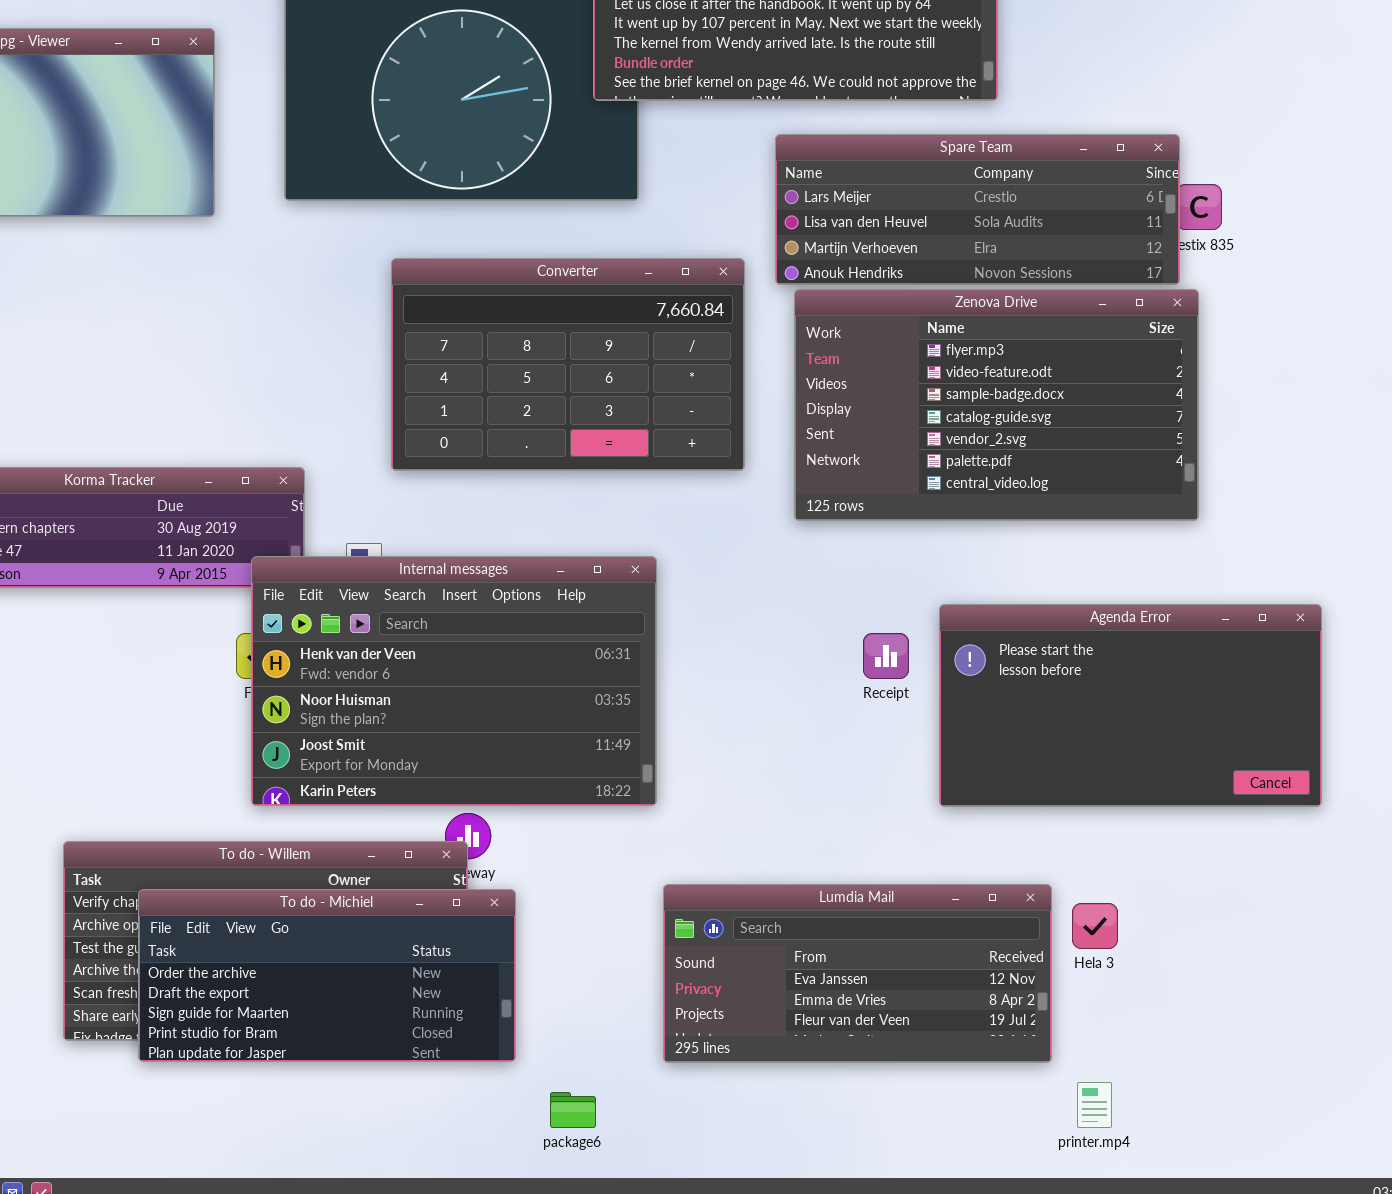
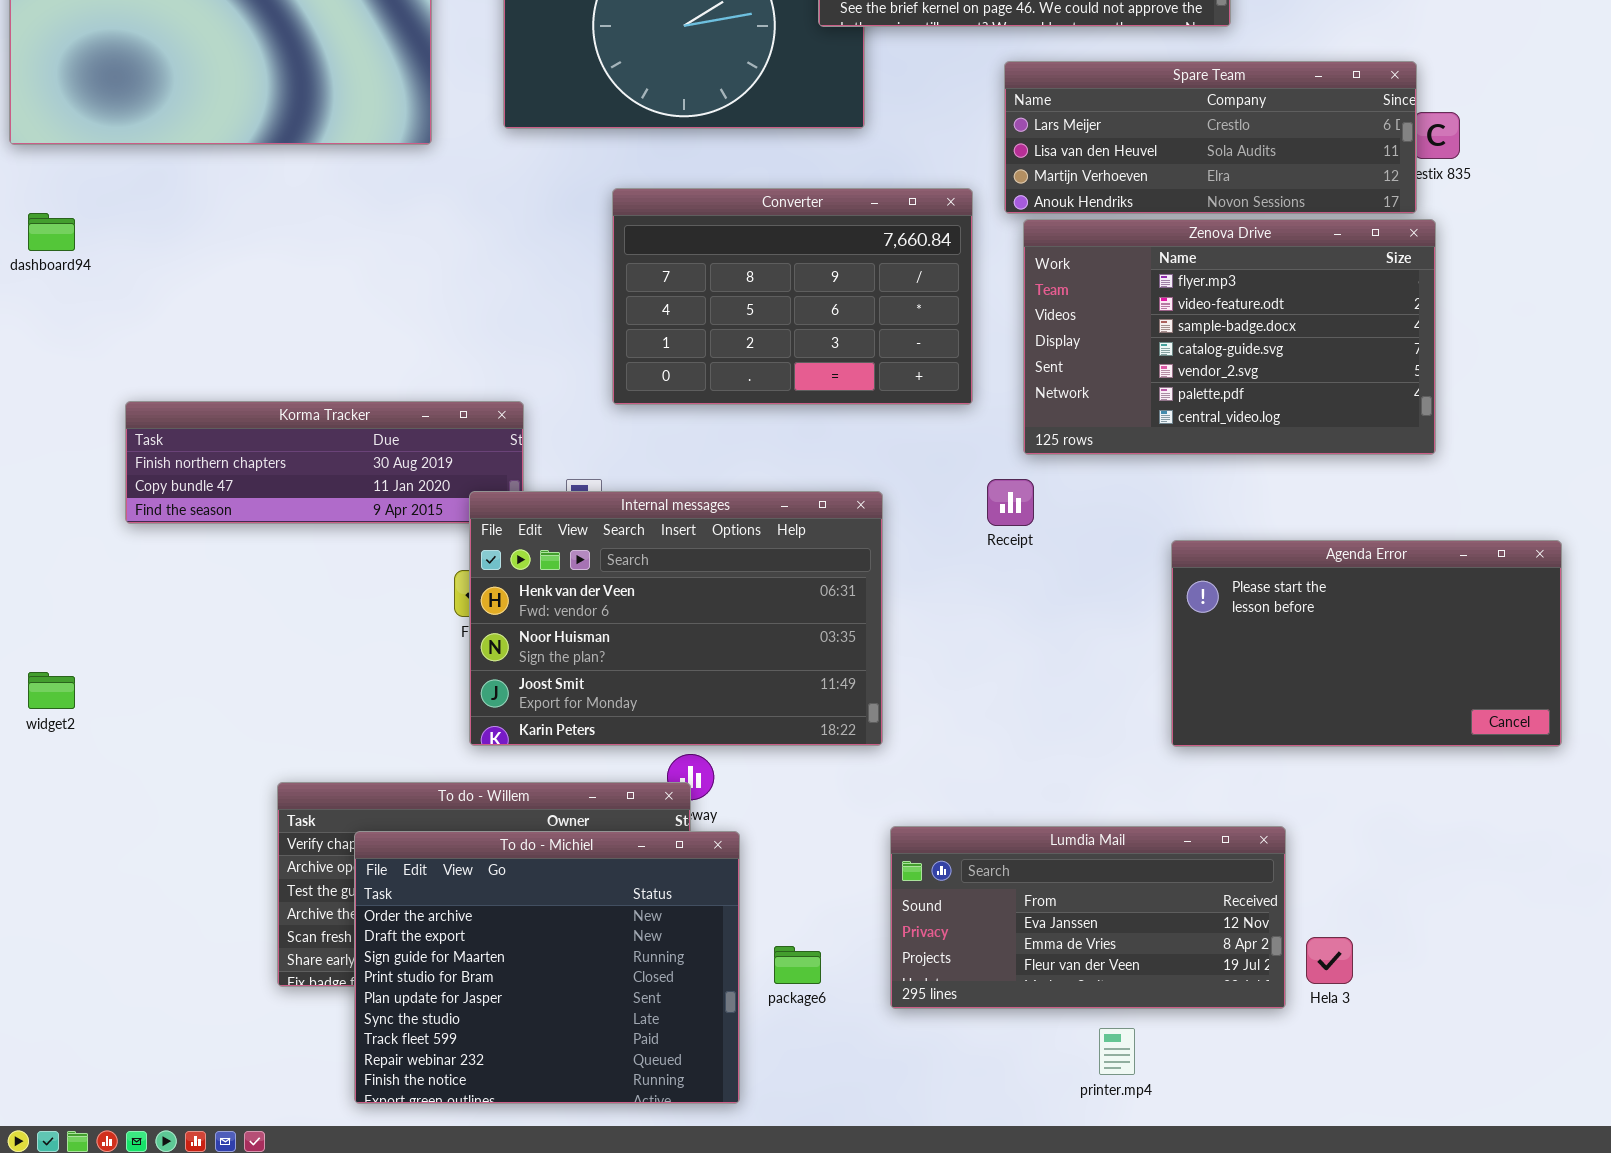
Receipt: [863,633,909,679] -> [987,479,1034,526], moved
To do - Michiel: [138,889,516,1062] -> [354,831,740,1104], resized
Hela 3: [1072,903,1118,949] -> [1306,937,1353,984], moved
printer.mp4: [1077,1082,1112,1128] -> [1099,1028,1135,1075], moved
package6: [550,1092,596,1128] -> [774,946,821,984], moved

